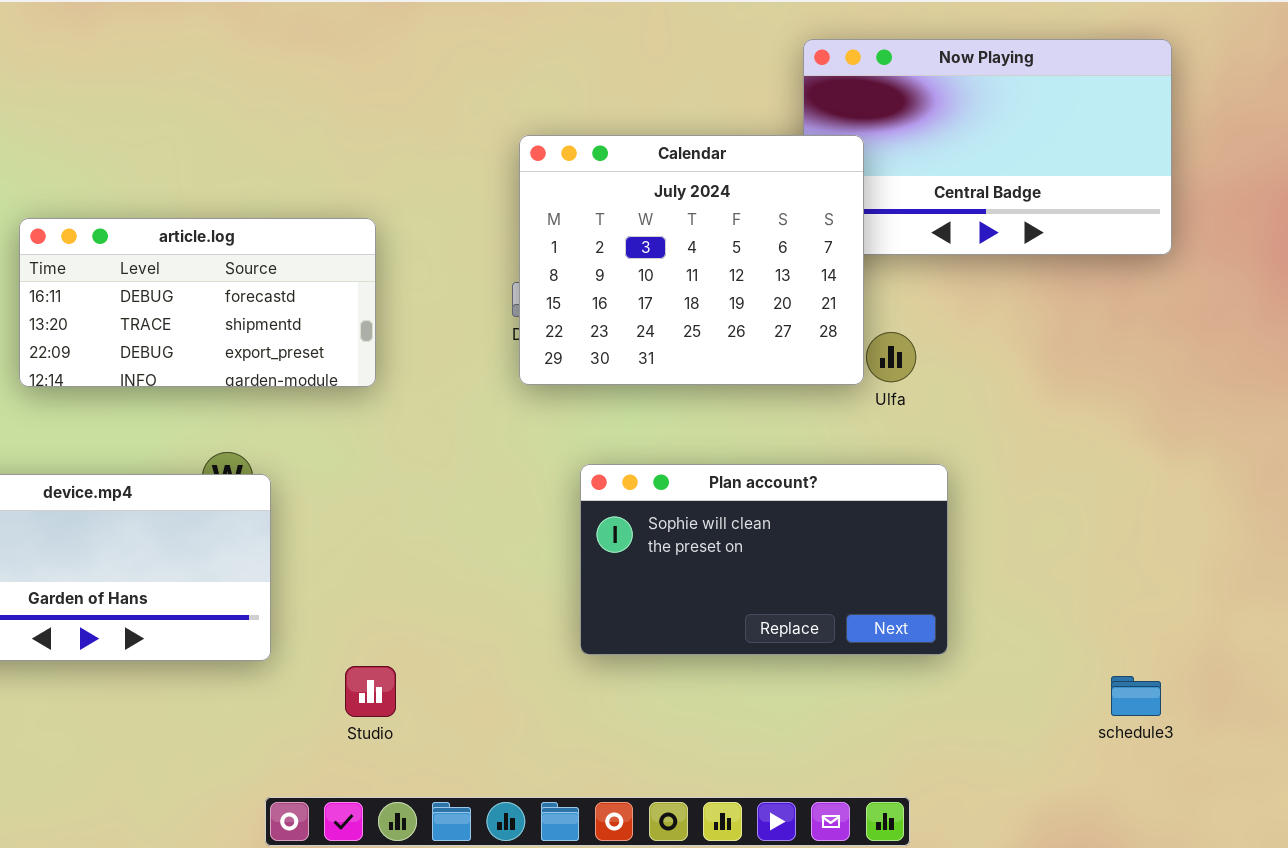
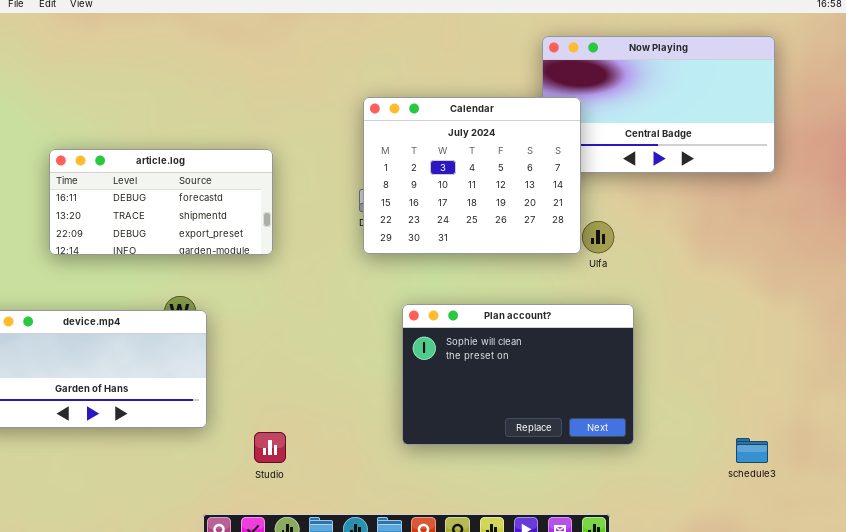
Plan account?: [580,464,948,655] -> [402,304,634,445], resized

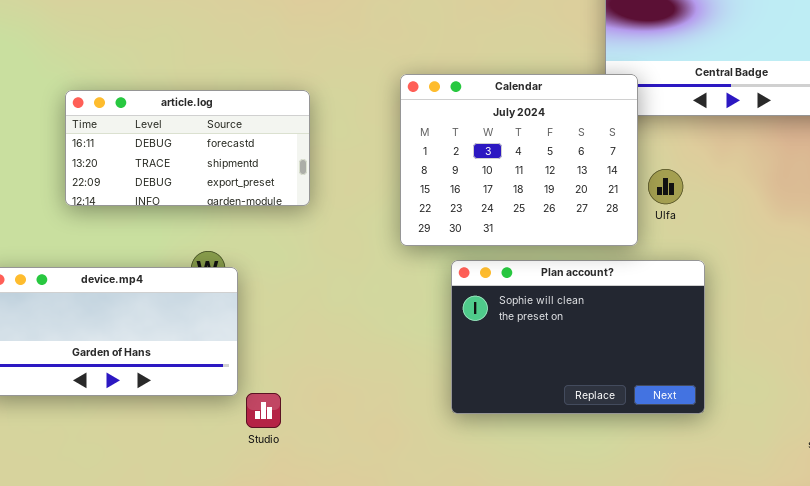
Calendar: [363,97,581,254] -> [400,74,638,246], moved
Studio: [254,432,286,463] -> [246,393,281,428], moved

